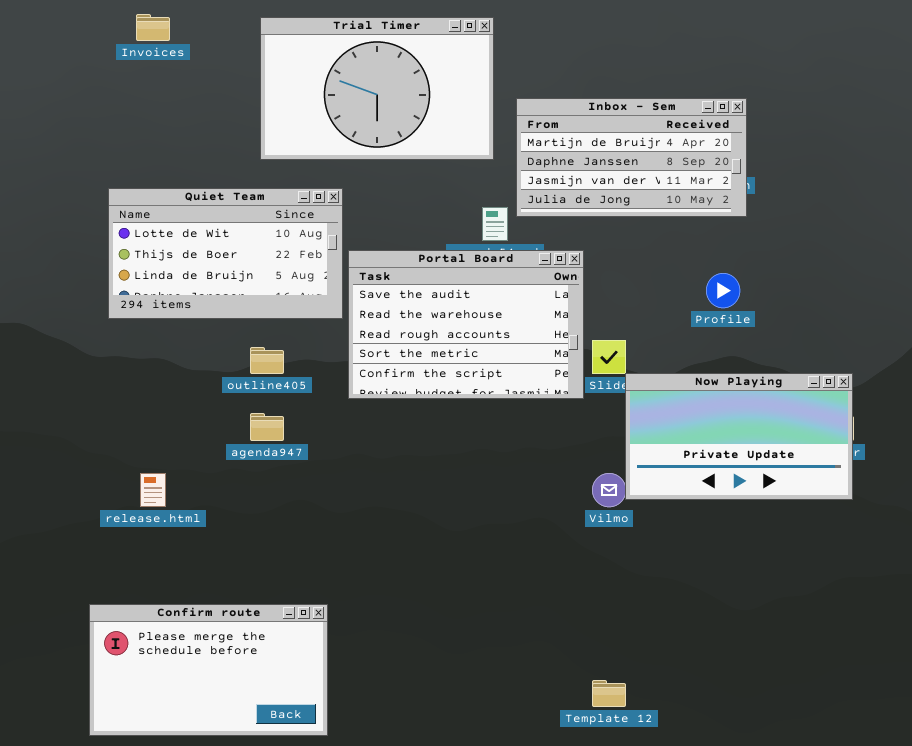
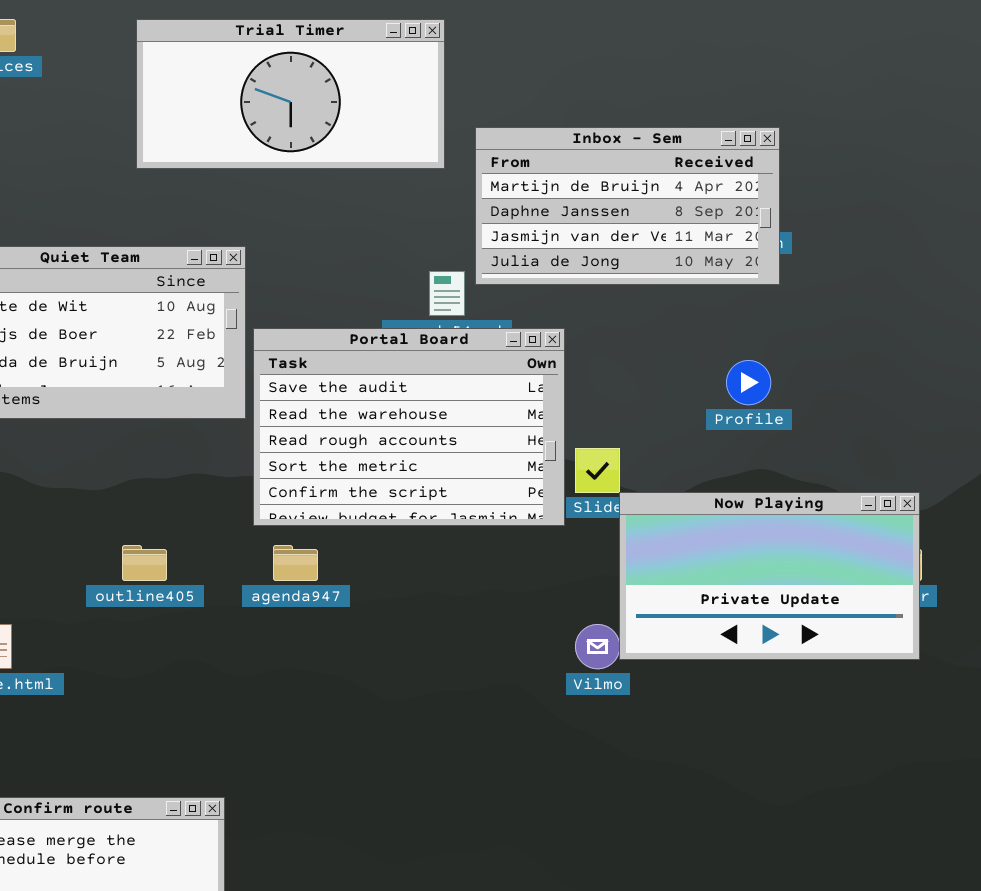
Trial Timer: [260,17,494,160] -> [136,19,445,169], resized
outline405: [250,347,284,374] -> [122,545,167,581], moved
agenda947: [250,413,284,441] -> [273,545,318,581], moved

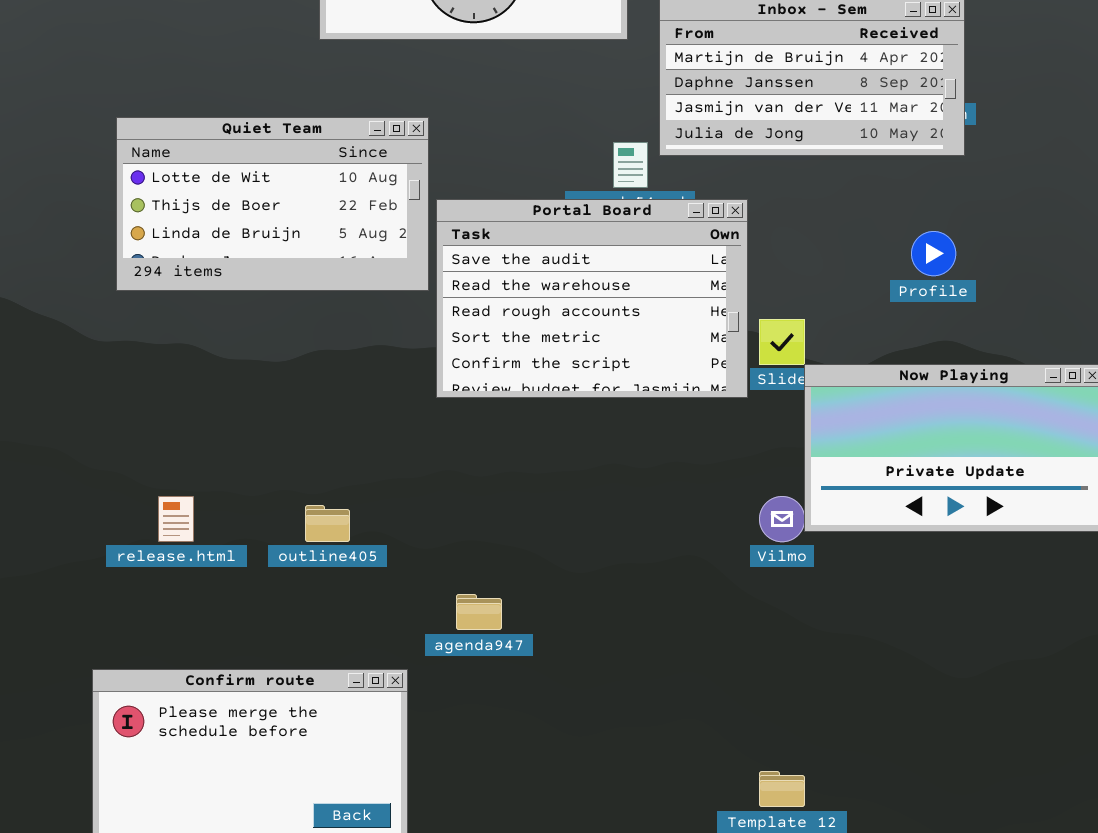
outline405: [122,545,167,581] -> [305,505,350,542], moved
agenda947: [273,545,318,581] -> [456,594,502,630], moved

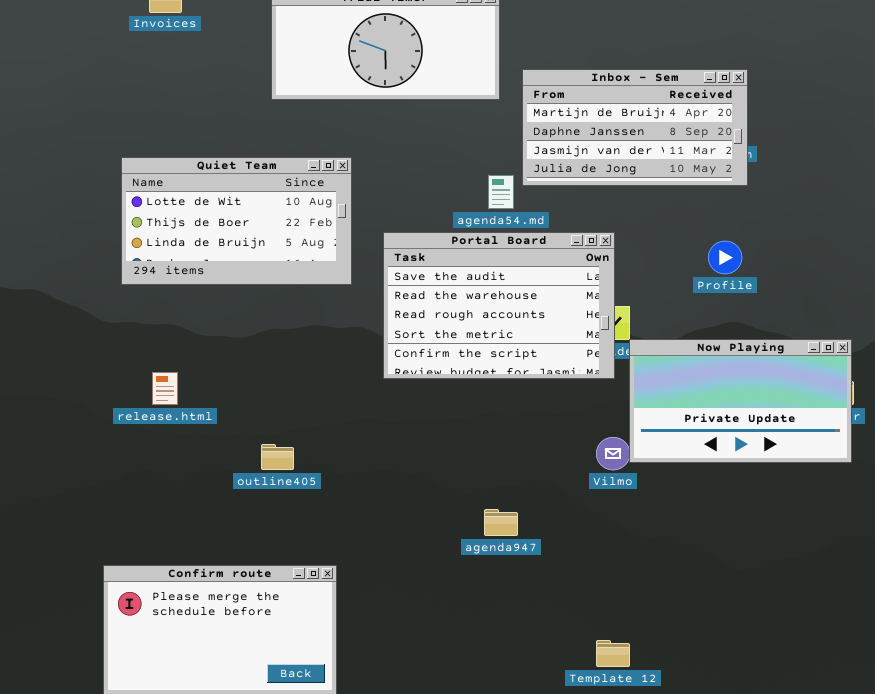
Portal Board: [436,199,748,398] -> [383,232,615,379], moved
release.html: [158,496,194,542] -> [152,372,178,405], moved
agenda947: [456,594,502,630] -> [484,509,518,536], moved

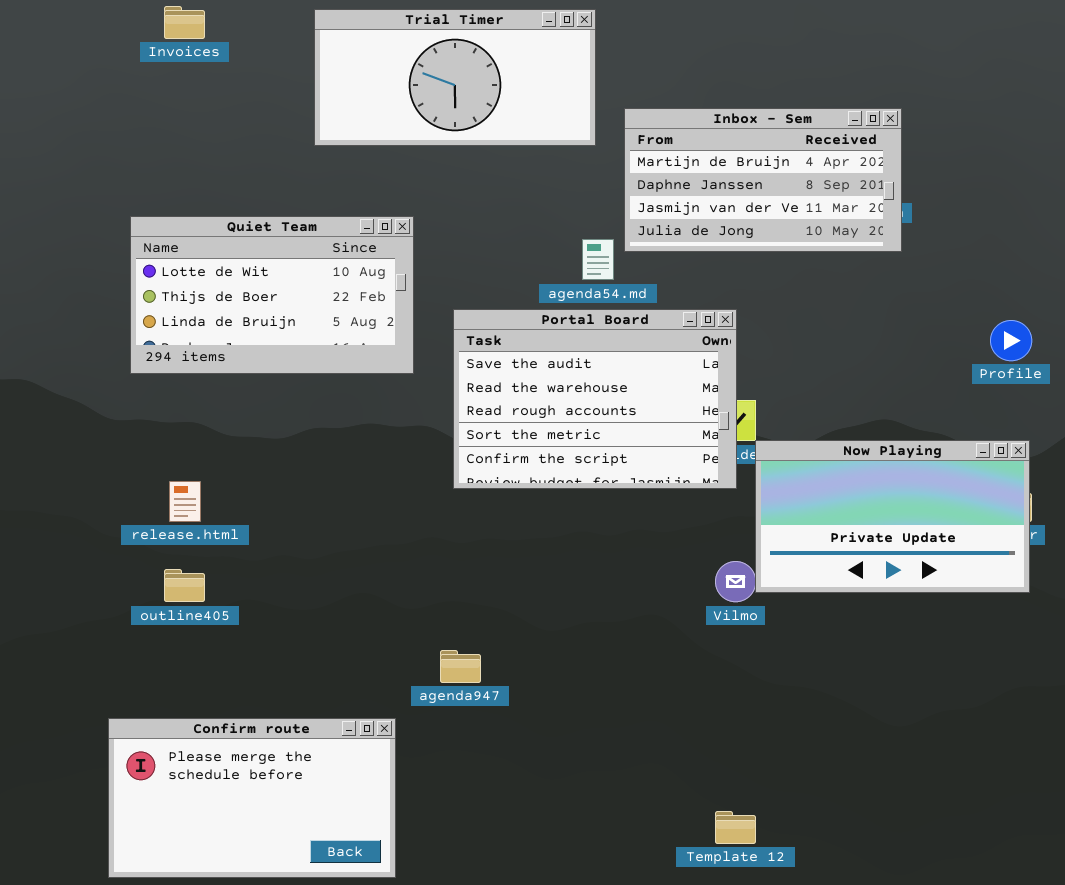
Profile: [708,241,742,274] -> [990,320,1032,361], moved
outline405: [261,444,294,470] -> [164,569,205,602], moved
agenda947: [484,509,518,536] -> [440,650,481,683], moved

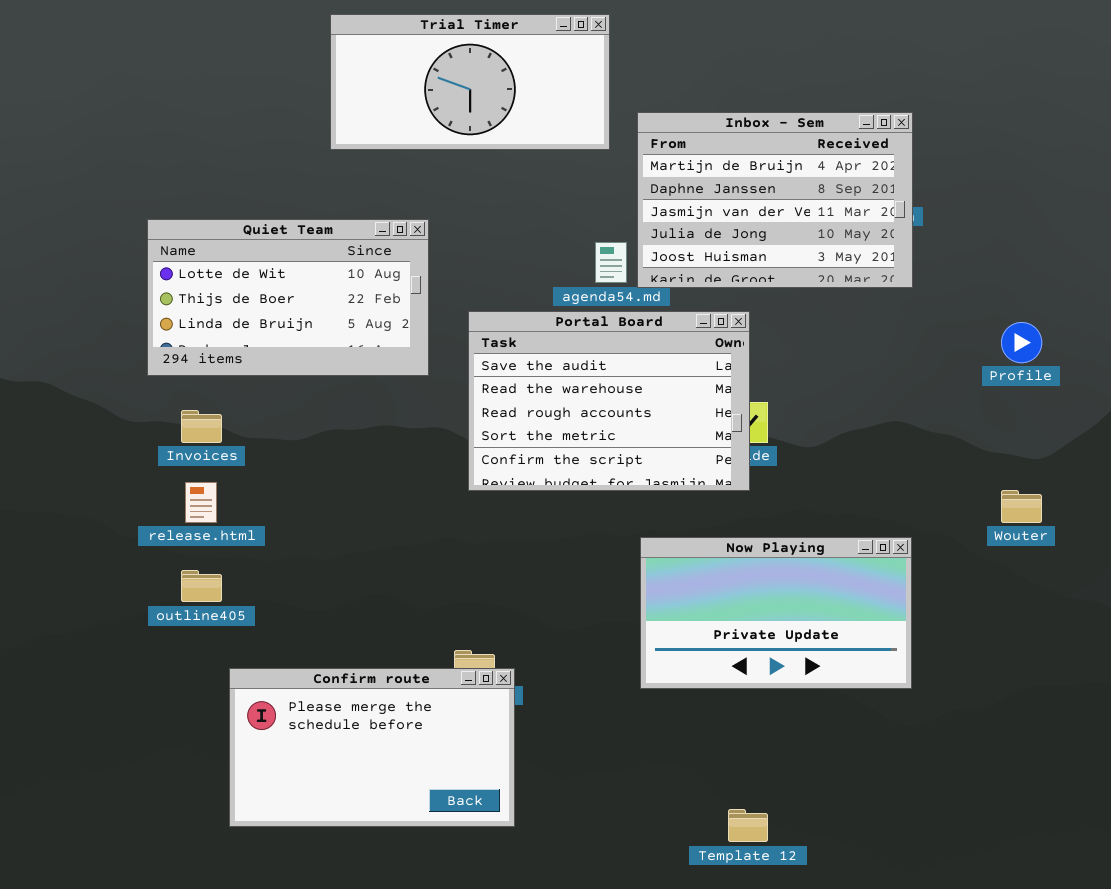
Invoices: [164,6,205,39] -> [181,410,222,443], moved
Inbox - Sem: [624,108,902,252] -> [637,112,913,288], resized
Now Playing: [755,440,1030,593] -> [640,537,912,689], moved
Confirm route: [108,718,396,878] -> [229,668,515,827], moved

